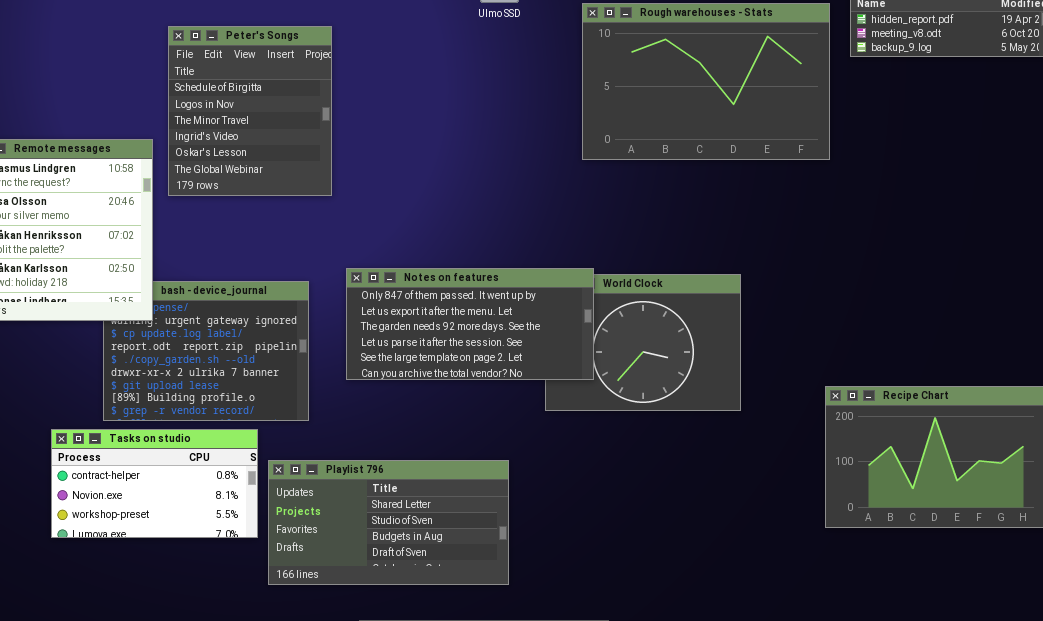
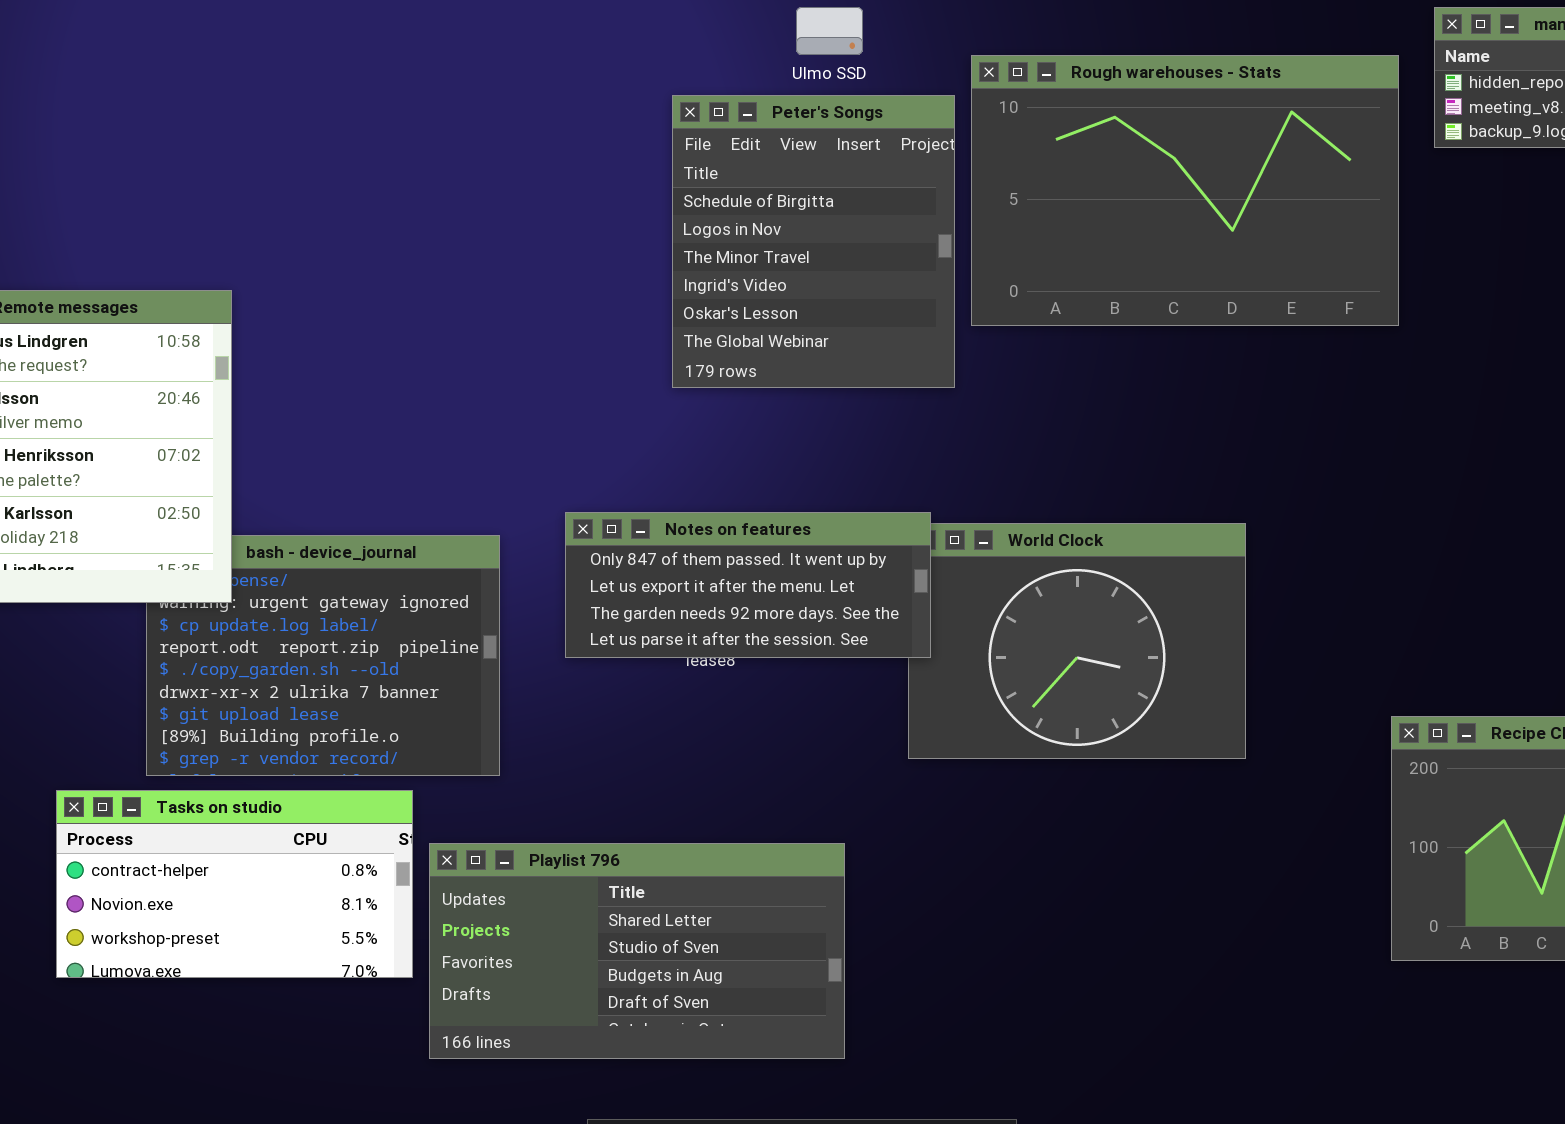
Peter's Songs: [168,26,332,196] -> [672,95,955,388], moved
Notes on features: [346,268,594,380] -> [565,512,931,658], resized

